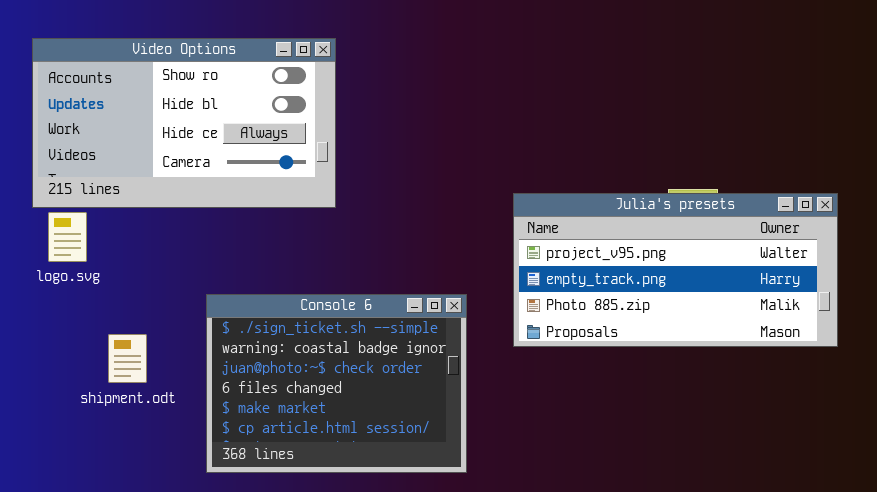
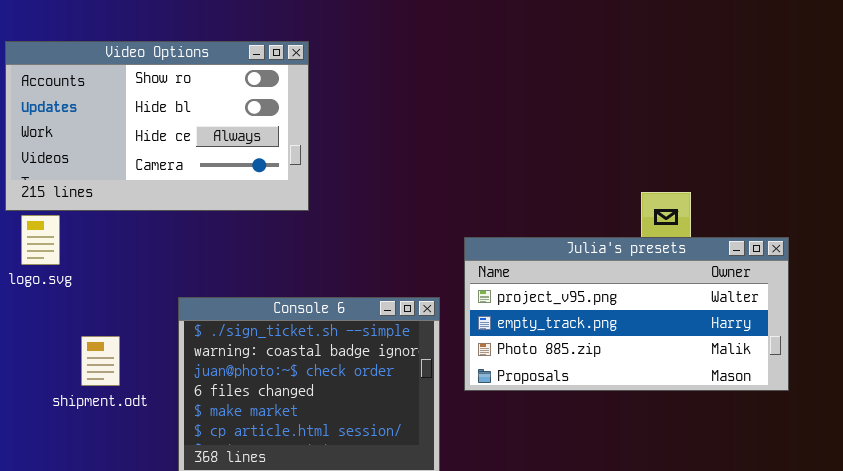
Julia's presets: [513,193,838,347] -> [464,237,789,391], moved

